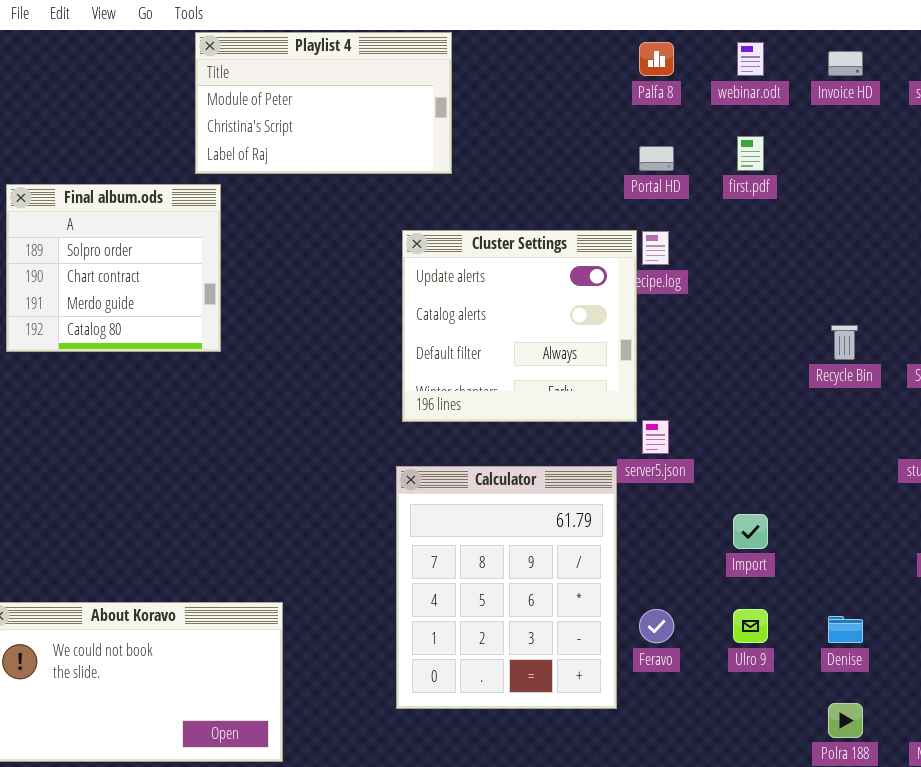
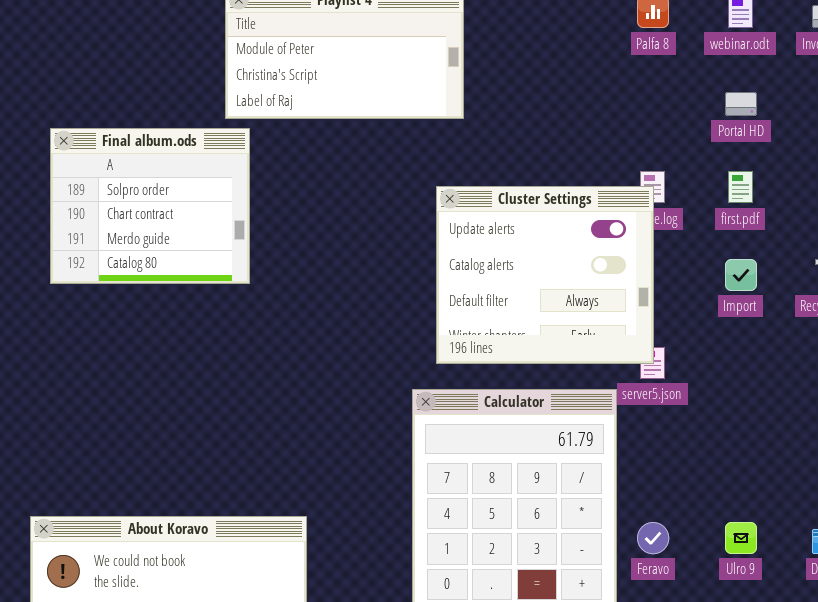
first.pdf: [737,136,764,171] -> [728,171,753,203], moved
Portal HD: [639,146,674,171] -> [725,92,757,116], moved
Cluster Settings: [402,230,637,422] -> [436,186,654,364], moved
Import: [733,514,768,549] -> [725,259,757,291], moved

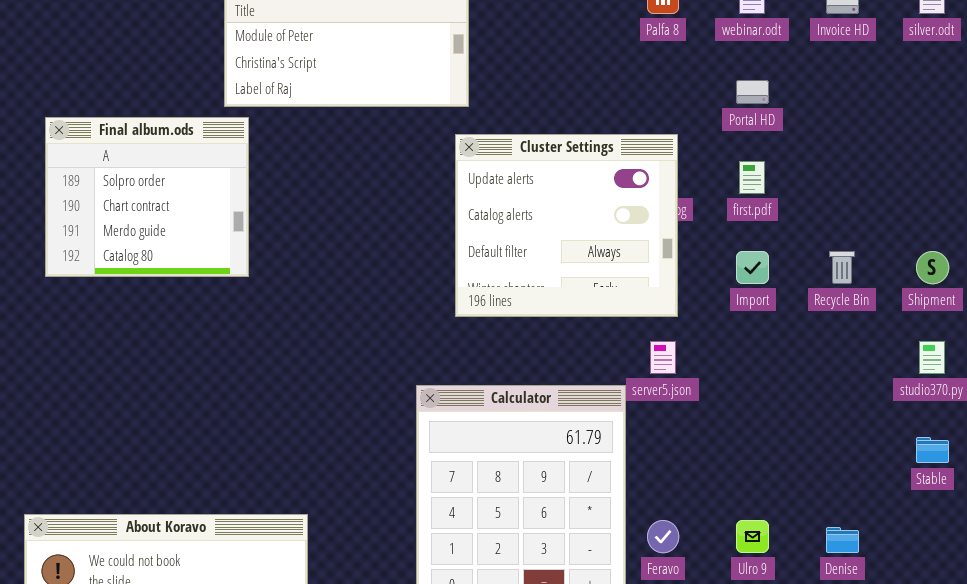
Cluster Settings: [436,186,654,364] -> [455,134,678,317], moved

